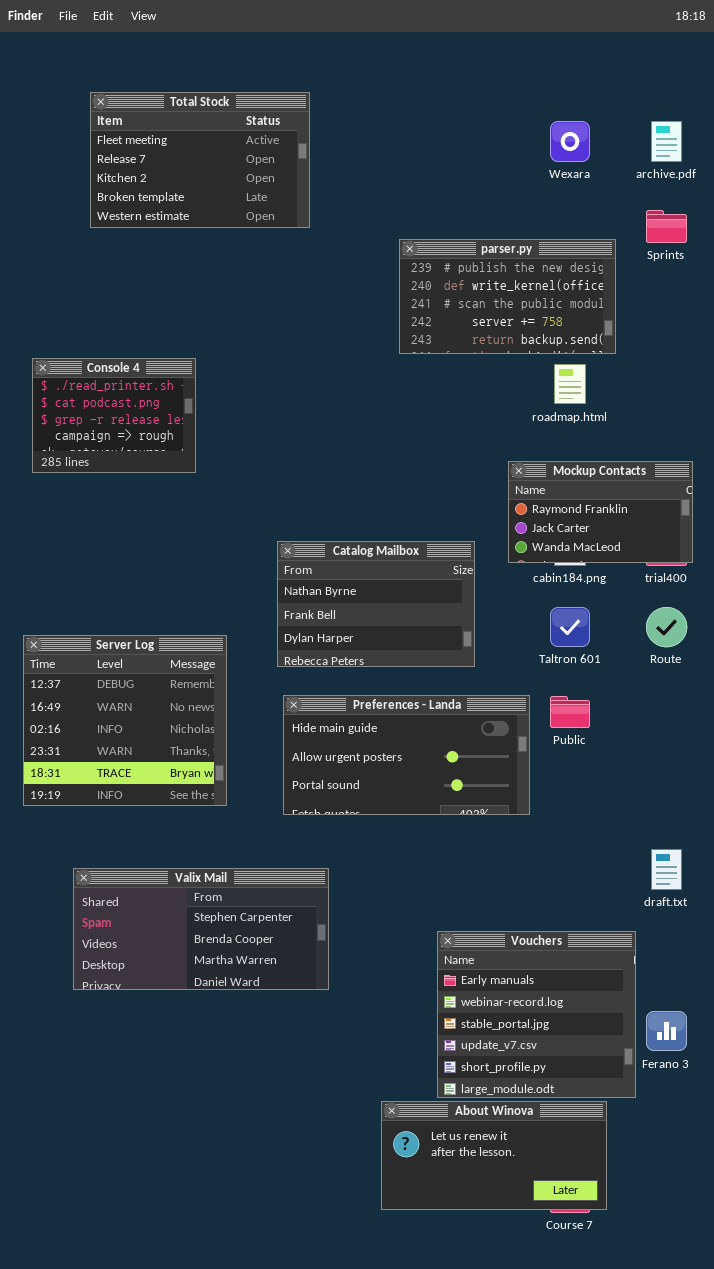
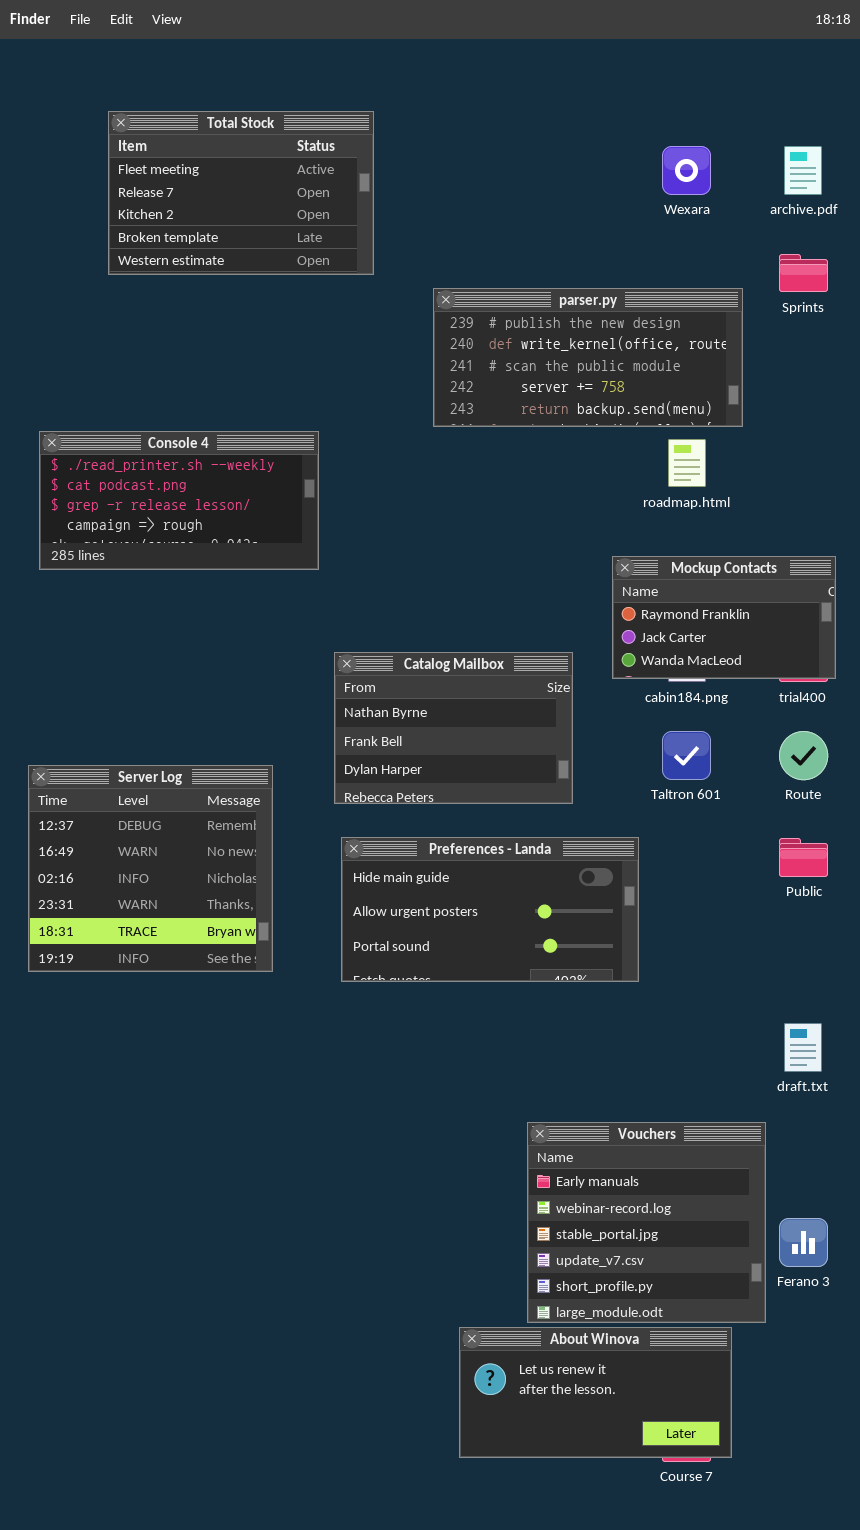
parser.py: [399,239,616,354] -> [433,288,743,427], resized
Console 4: [32,358,196,473] -> [39,431,319,570], resized
Public: [550,696,590,728] -> [779,838,828,877], moved
Valix Mail: [73,868,329,990] -> none, closed

